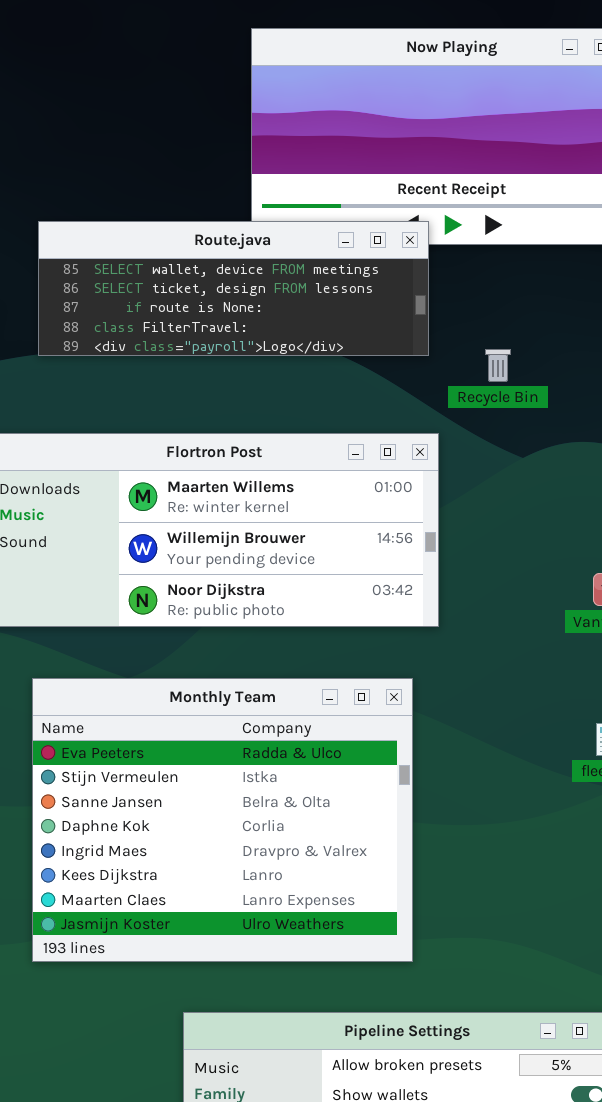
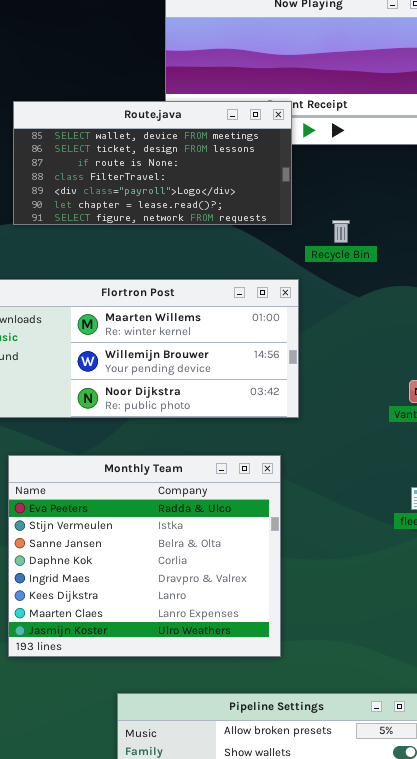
Route.java: [38,221,429,356] -> [13,101,292,225], resized

